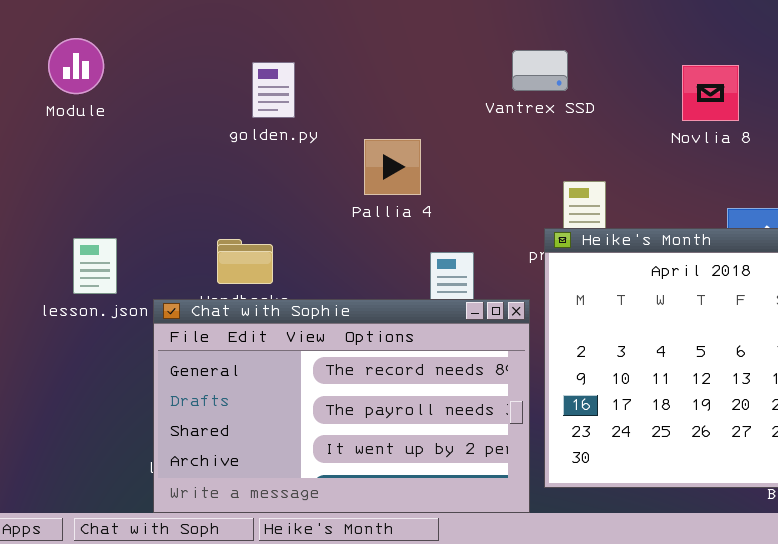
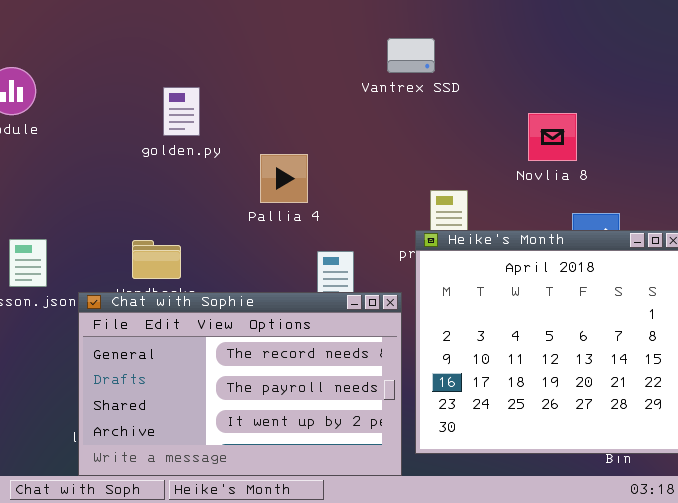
Vantrex SSD: [512,50,568,91] -> [387,38,435,73], moved
Novlia 8: [682,65,739,121] -> [528,113,577,161], moved

